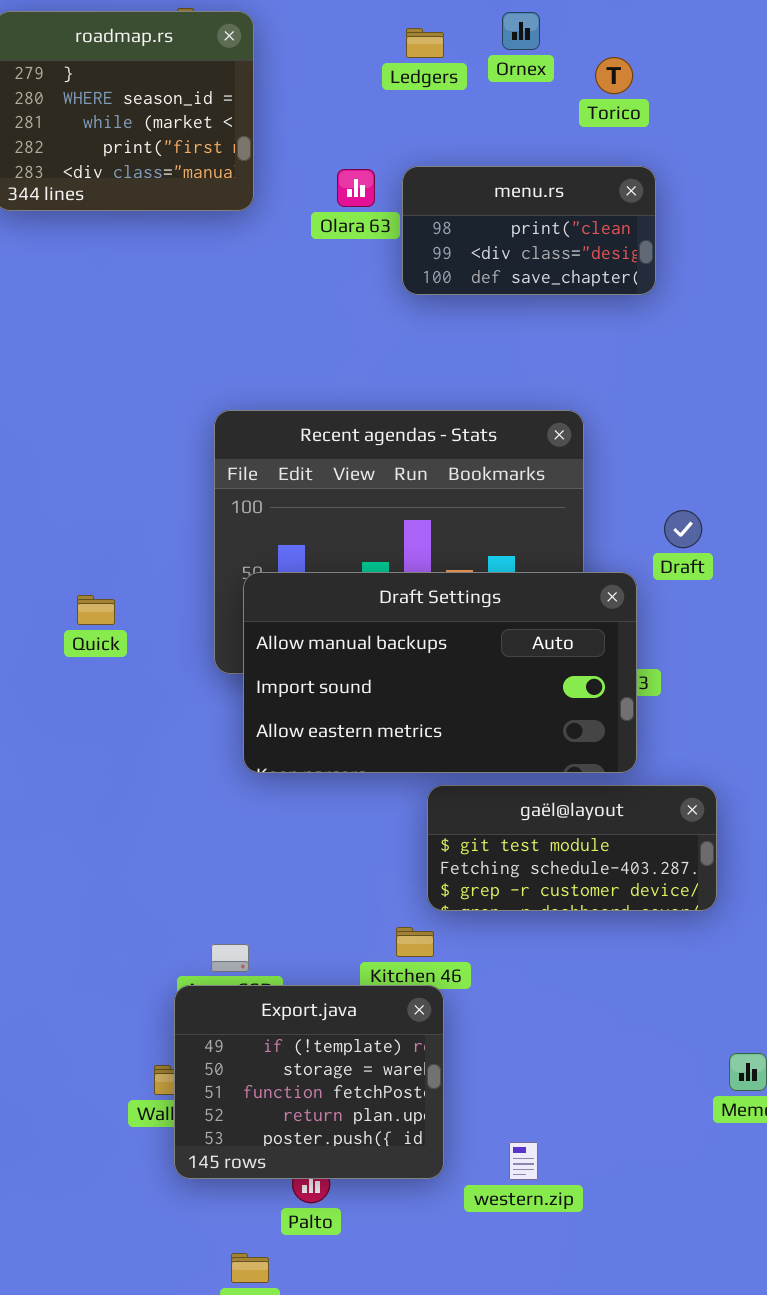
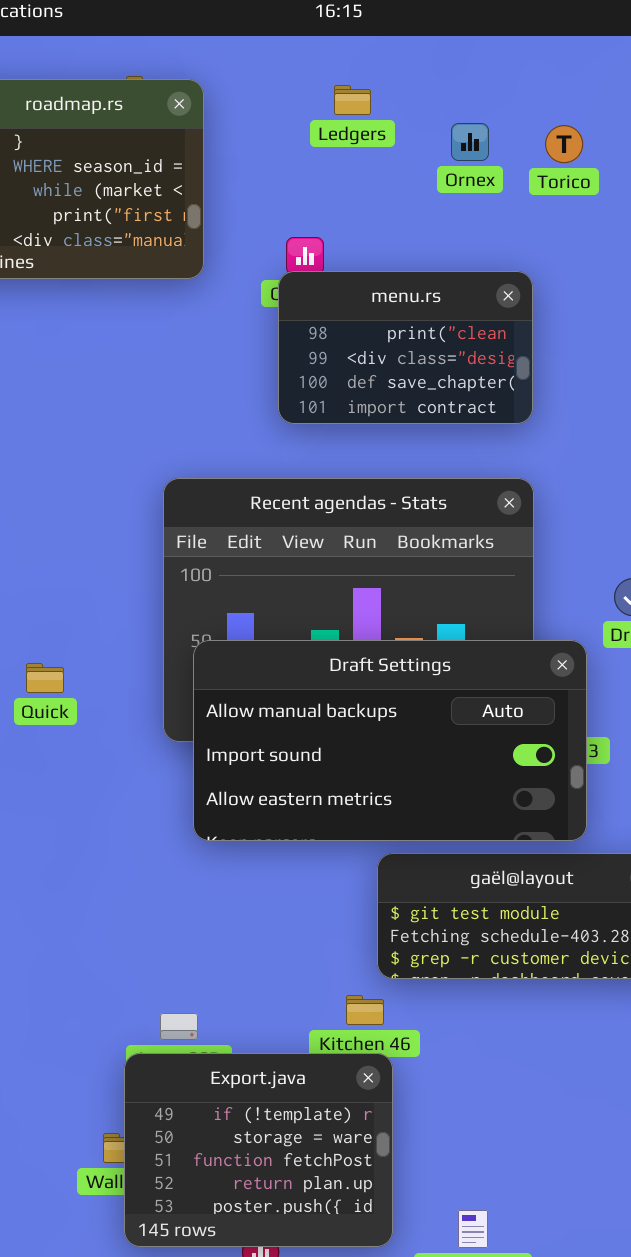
Ornex: [502,12,540,50] -> [451,123,489,161], moved
Ledgers: [406,28,444,58] -> [334,85,371,115], moved
menu.rs: [402,166,656,295] -> [278,271,533,424], moved, resized

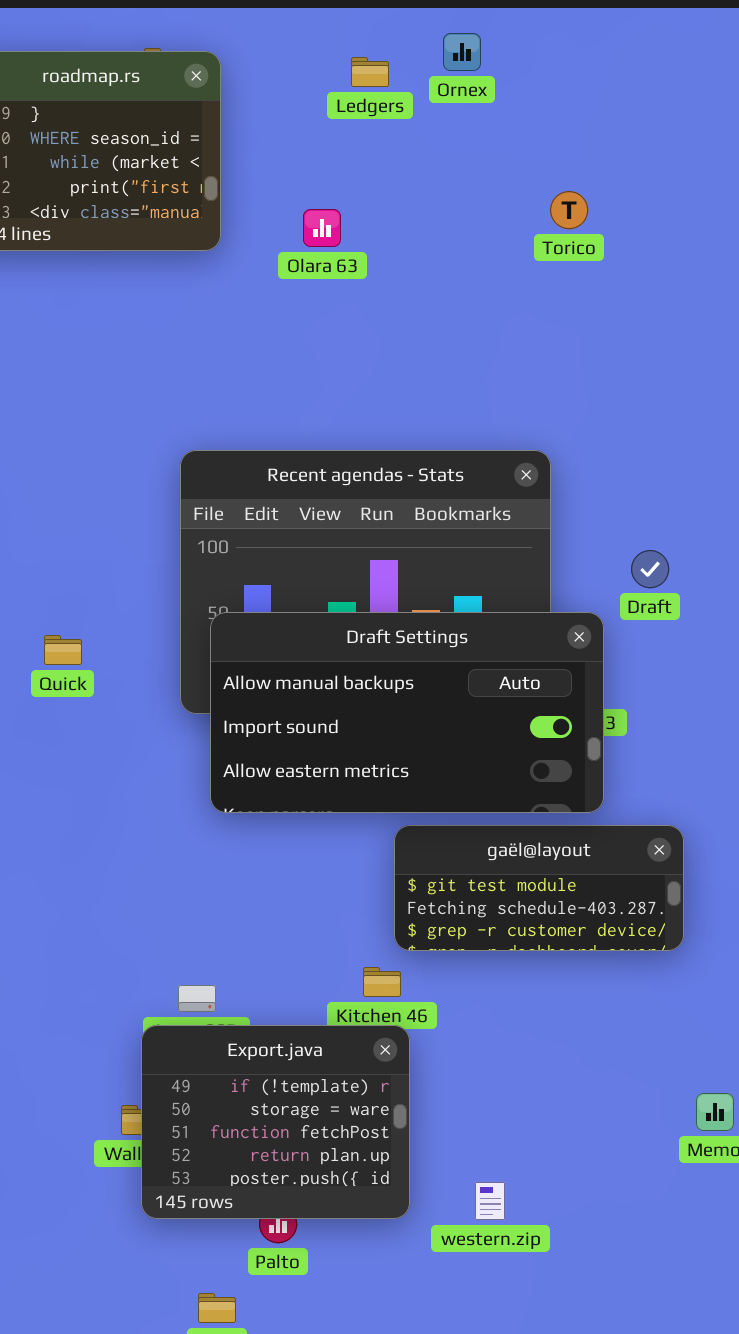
Ornex: [451,123,489,161] -> [443,33,481,71], moved
Torico: [545,125,583,163] -> [550,191,588,229], moved
menu.rs: [278,271,533,424] -> none, closed

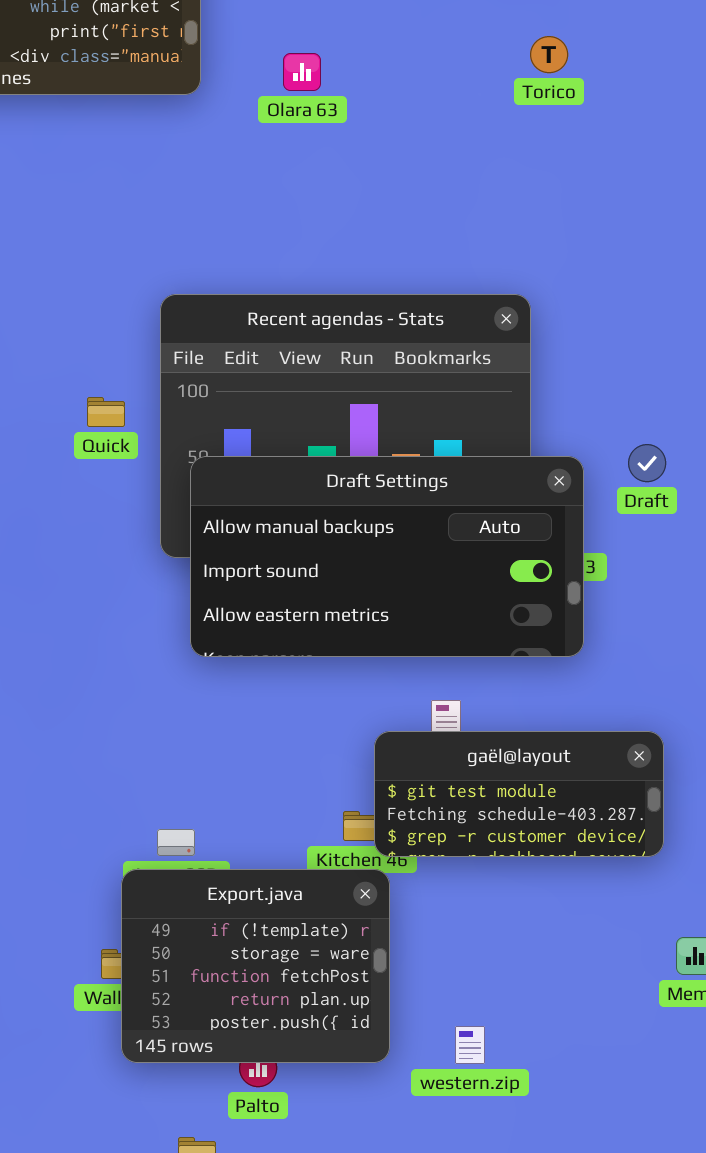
Draft: [631,550,669,588] -> [628,444,666,482], moved
Quick: [44,635,82,665] -> [87,397,125,427], moved
gaël@layout: [394,825,684,951] -> [374,731,664,857], moved

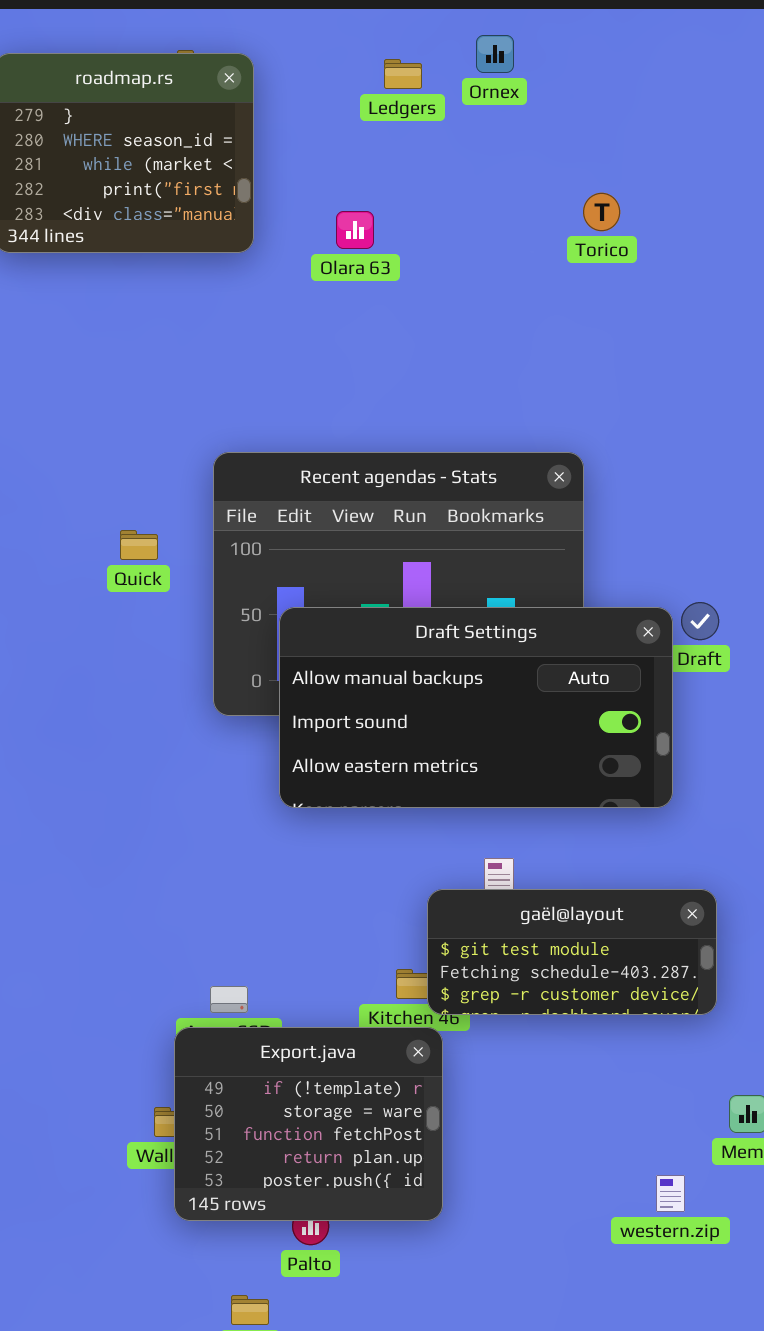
Quick: [87,397,125,427] -> [120,530,158,560], moved
Draft Settings: [190,456,584,657] -> [279,607,673,808], moved
western.zip: [455,1026,485,1064] -> [656,1175,685,1212], moved

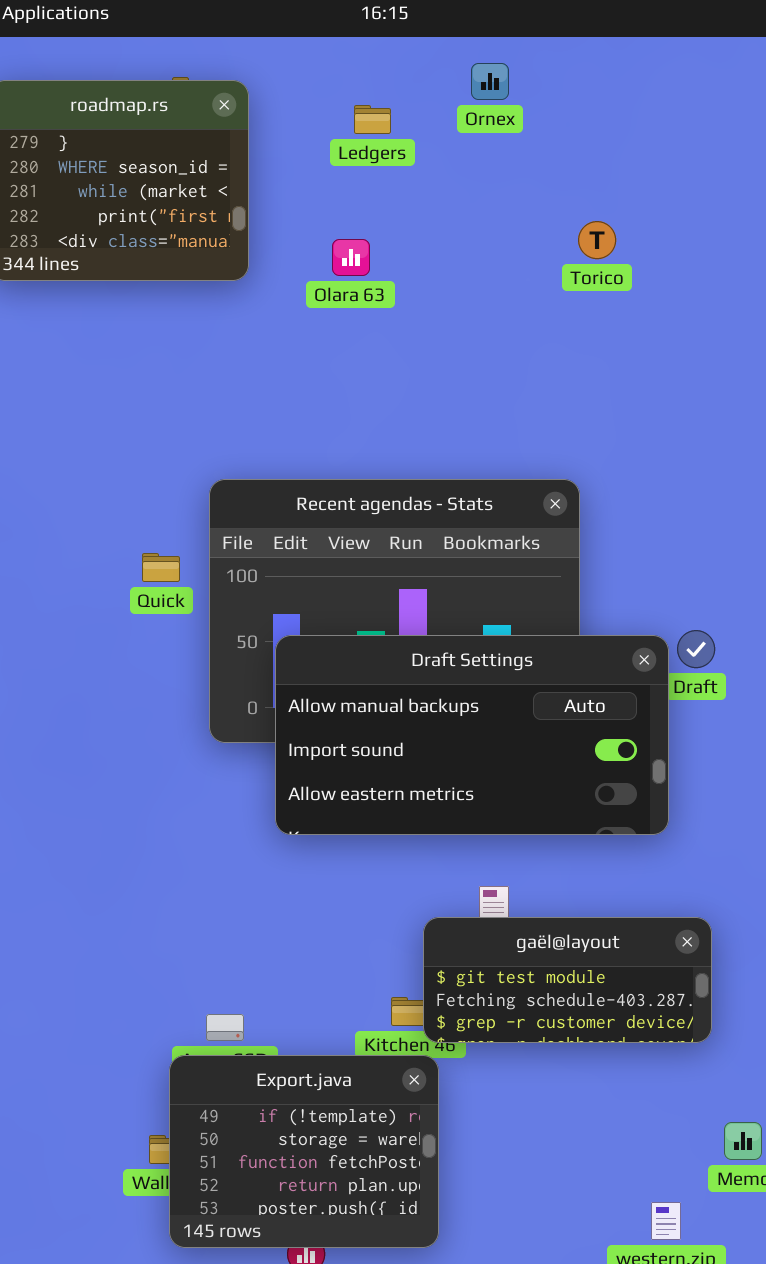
Ledgers: [384,59,422,89] -> [354,105,391,134], moved
Quick: [120,530,158,560] -> [142,553,180,582], moved

